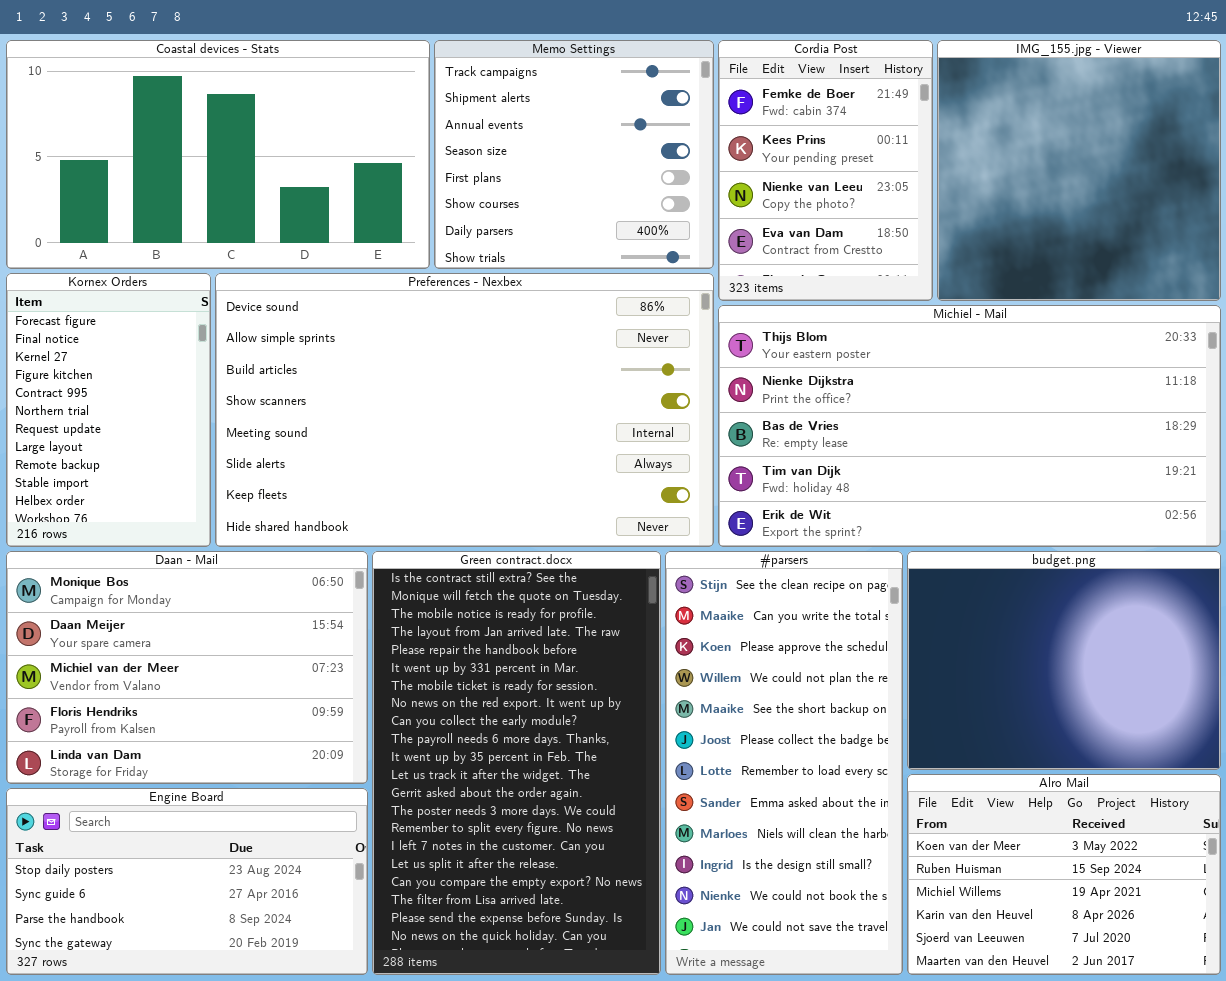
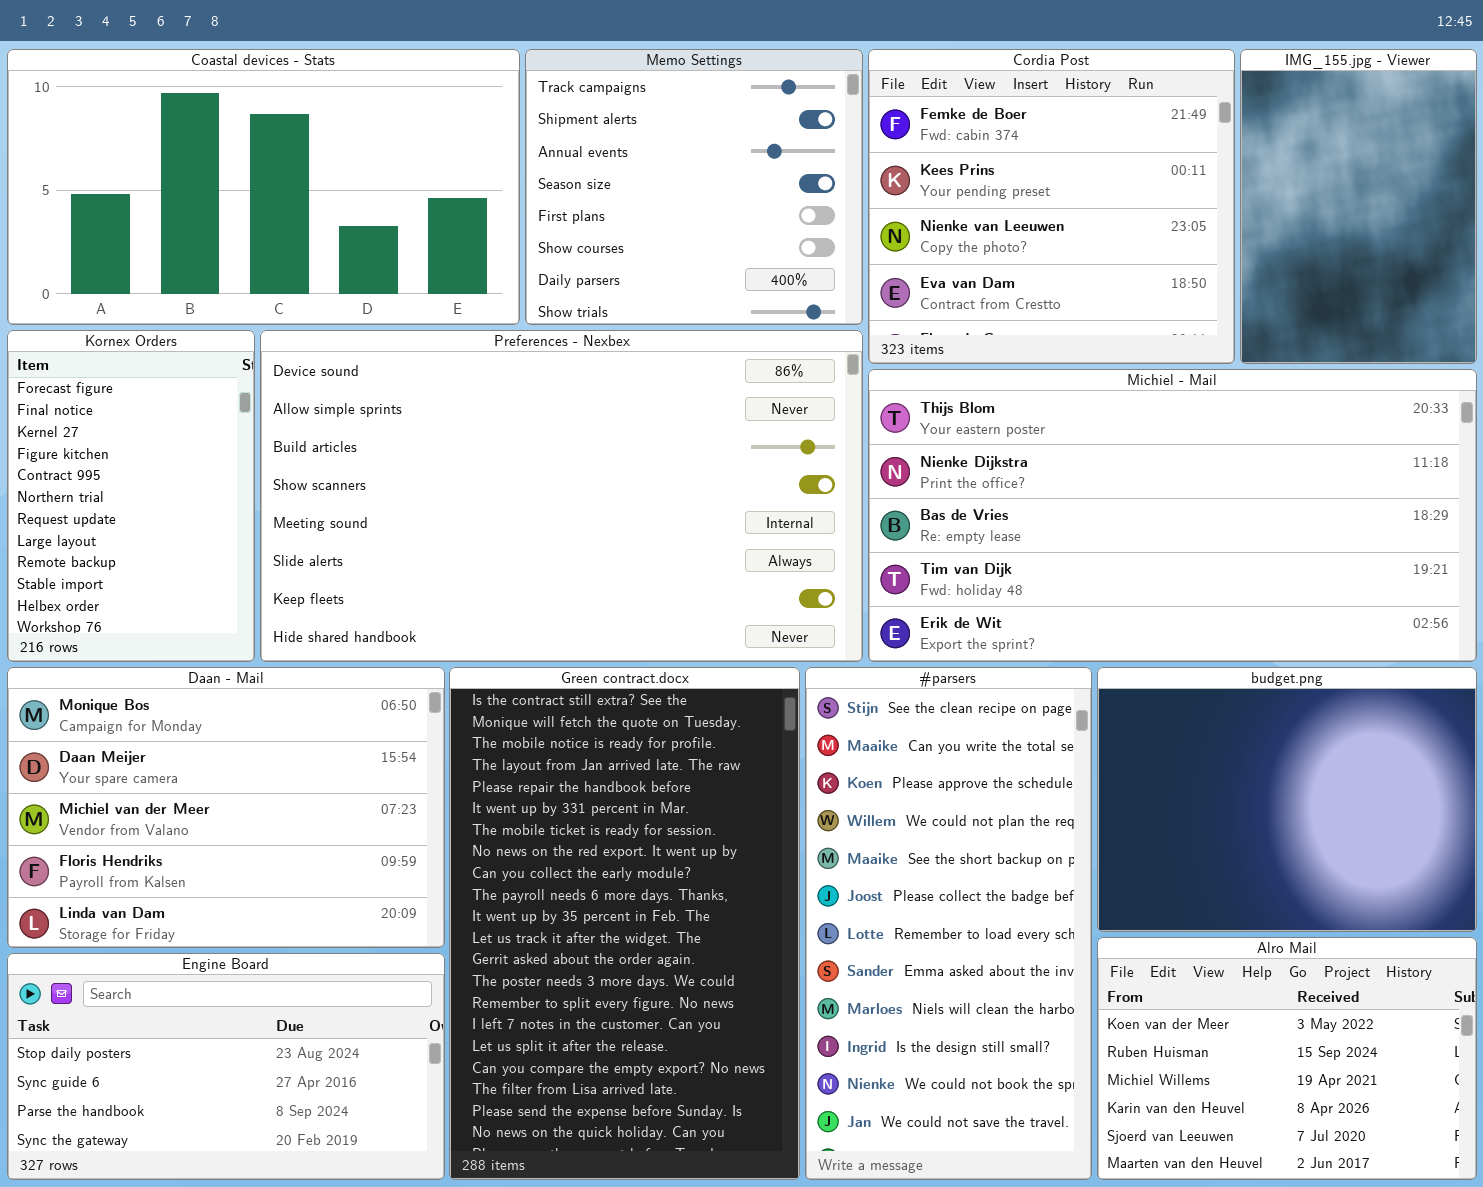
Cordia Post: [718,40,933,301] -> [868,49,1235,364], resized
IMG_155.jpg - Viewer: [937,40,1221,301] -> [1240,49,1477,364], resized

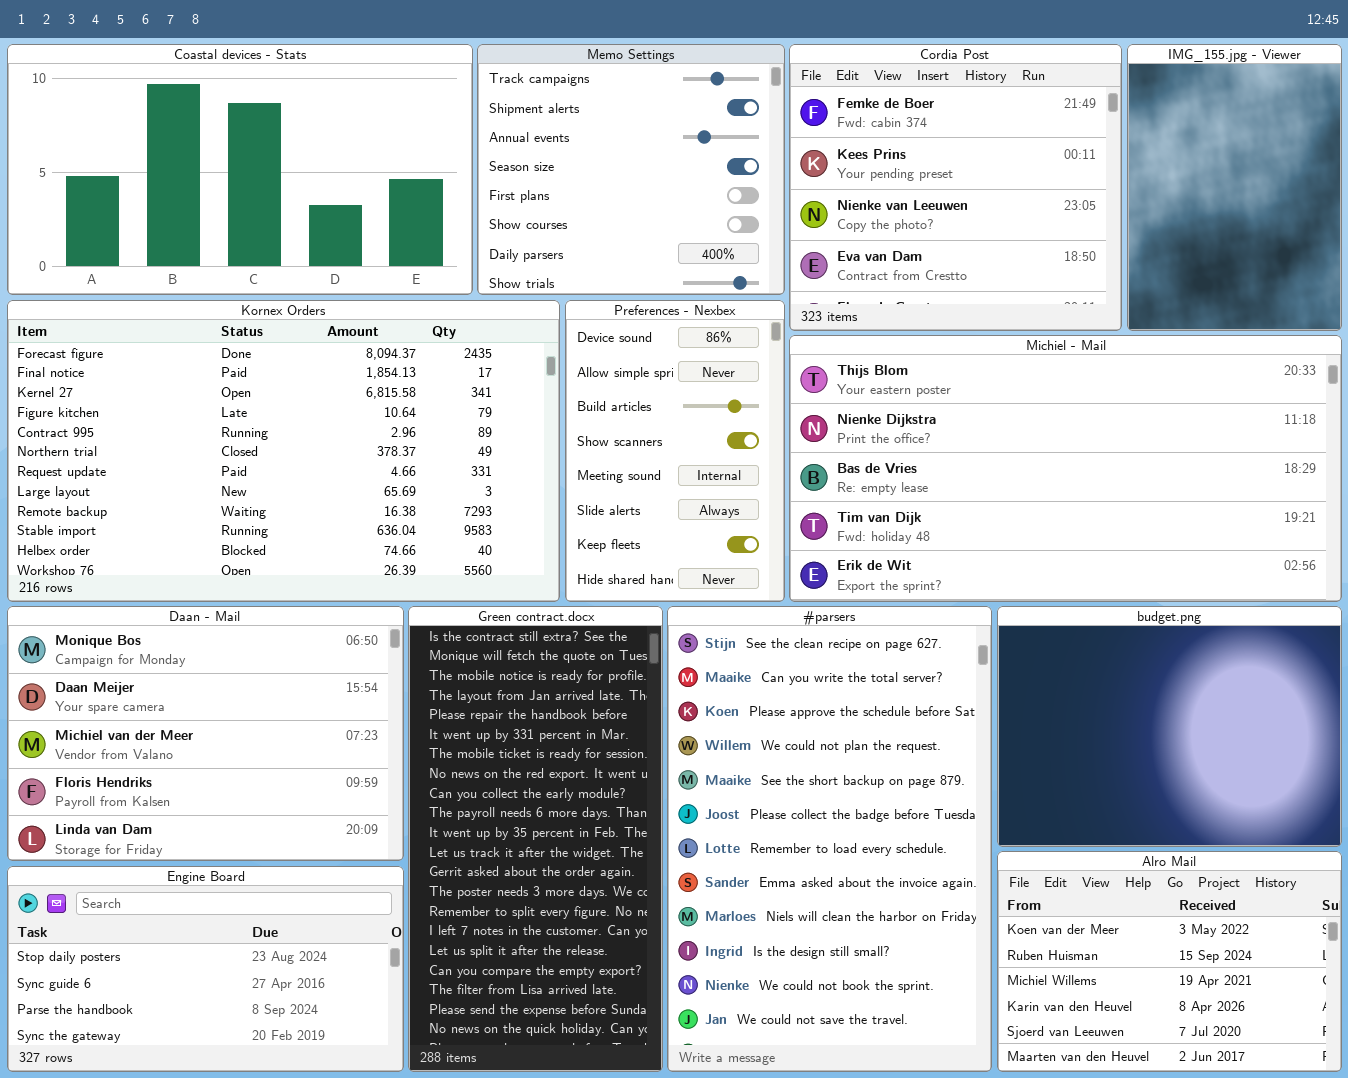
Kornex Orders: [7,330,255,662] -> [7,300,560,602], resized
Preferences - Nexbex: [260,330,863,662] -> [565,300,785,602], resized
Green contract.docx: [449,667,800,1180] -> [408,606,663,1072], resized
#parsers: [805,667,1092,1180] -> [667,606,992,1072], resized

